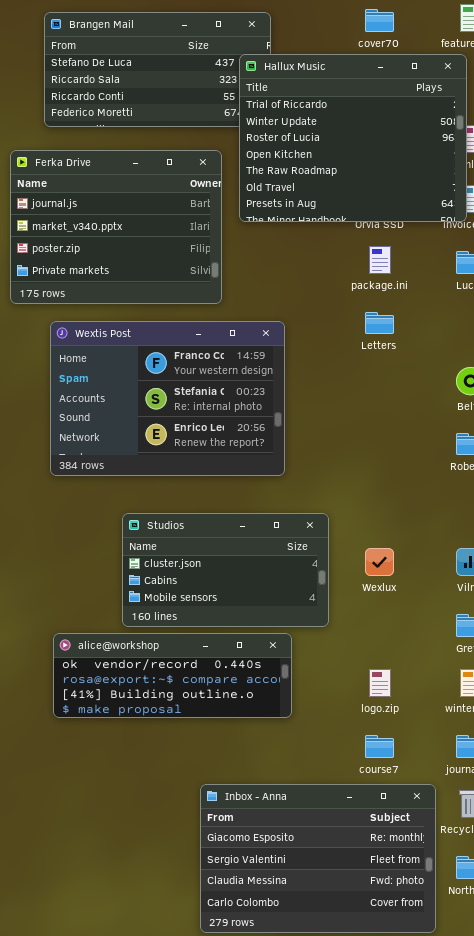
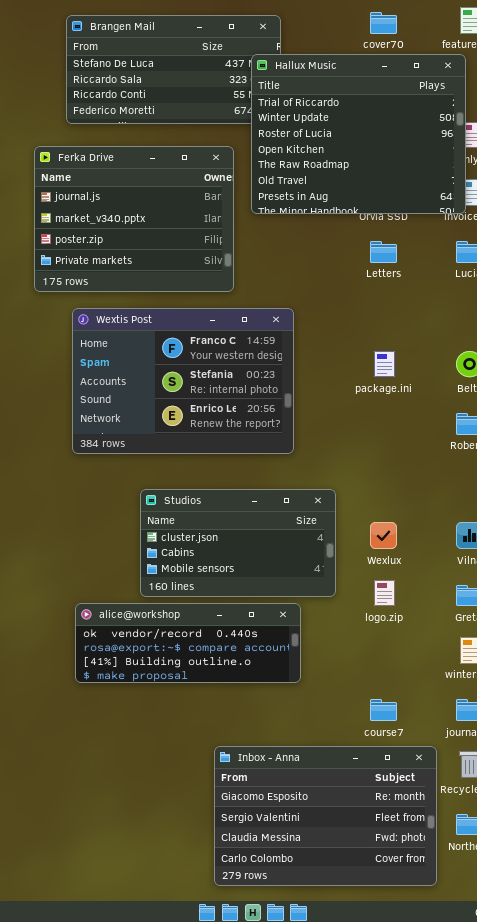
package.ini: [369,246,391,274] -> [374,351,395,377], moved
Letters: [365,312,394,334] -> [370,241,397,263], moved
logo.zip: [369,669,391,697] -> [374,580,395,606], moved

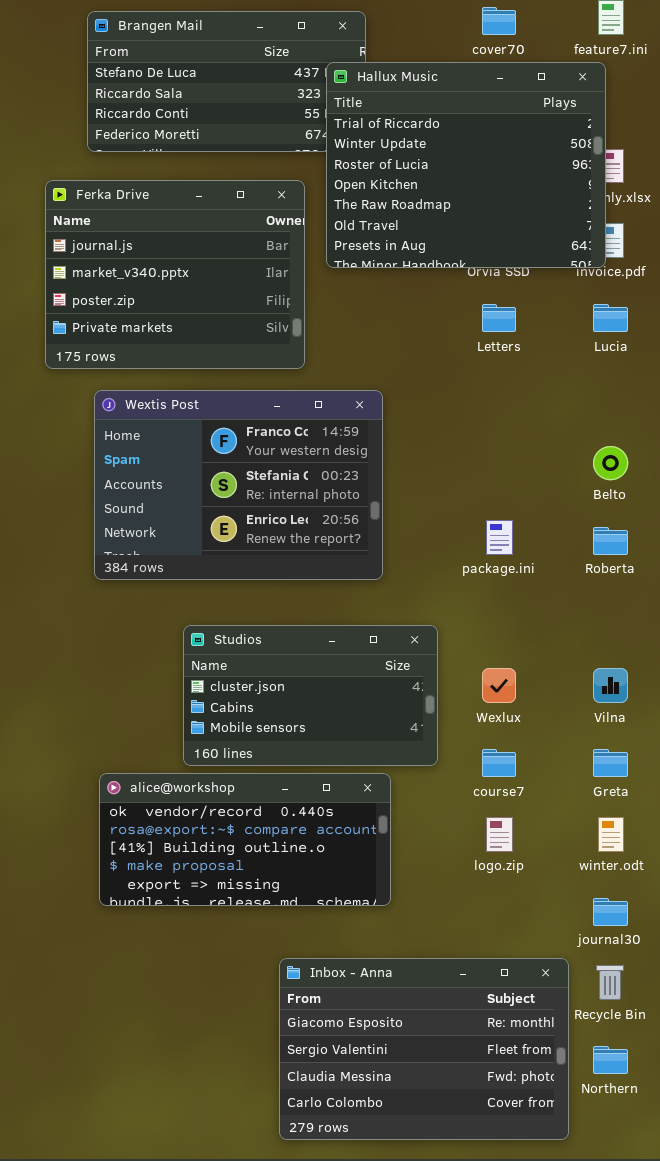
package.ini: [374,351,395,377] -> [486,520,513,555], moved
logo.zip: [374,580,395,606] -> [486,817,513,852], moved
alice@workshop: [75,603,301,683] -> [99,773,391,906], resized
course7: [370,699,397,721] -> [482,749,516,777], moved

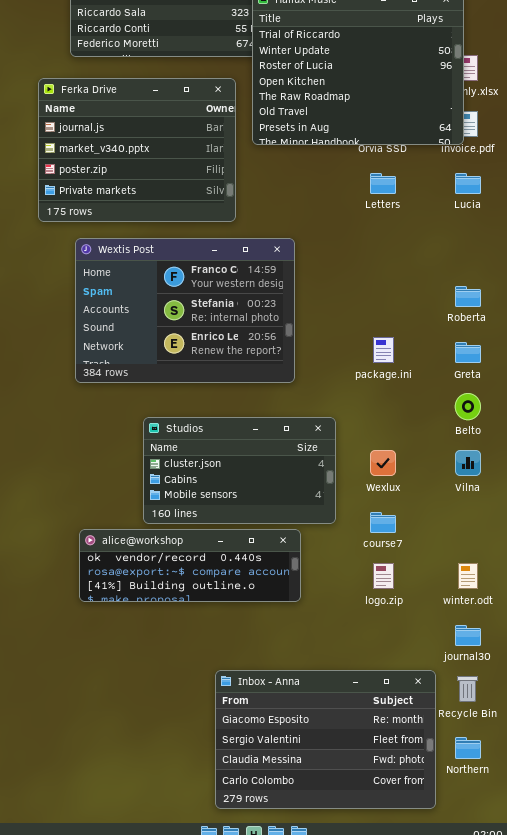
Belto: [593,446,628,480] -> [455,393,481,420], moved
Roberta: [593,527,628,555] -> [455,286,481,307], moved
Greta: [593,749,628,777] -> [455,342,481,363], moved
alice@workshop: [99,773,391,906] -> [79,529,301,602], resized

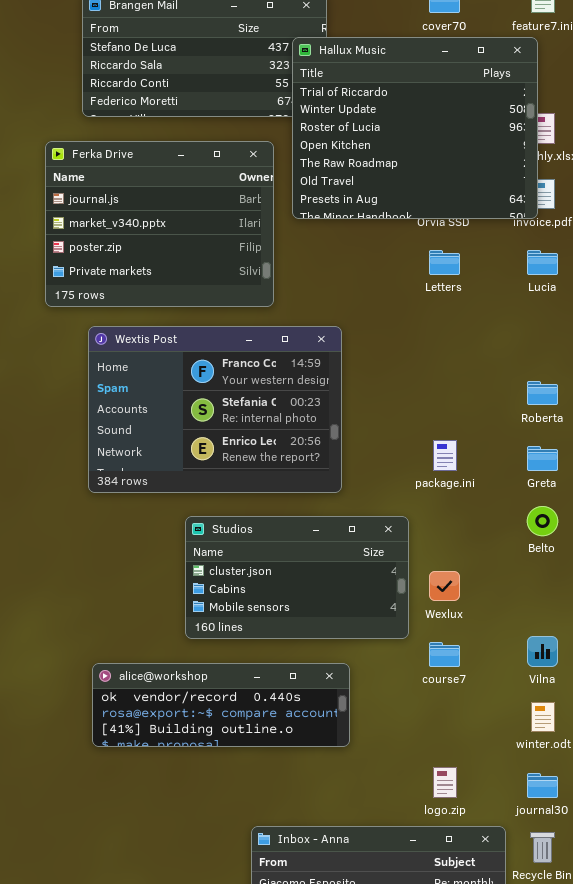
Studios: [143,417,336,524] -> [185,516,409,639], moved
Vilna: [455,450,481,476] -> [527,636,558,667], moved
logo.zip: [373,563,394,589] -> [433,767,457,798], moved

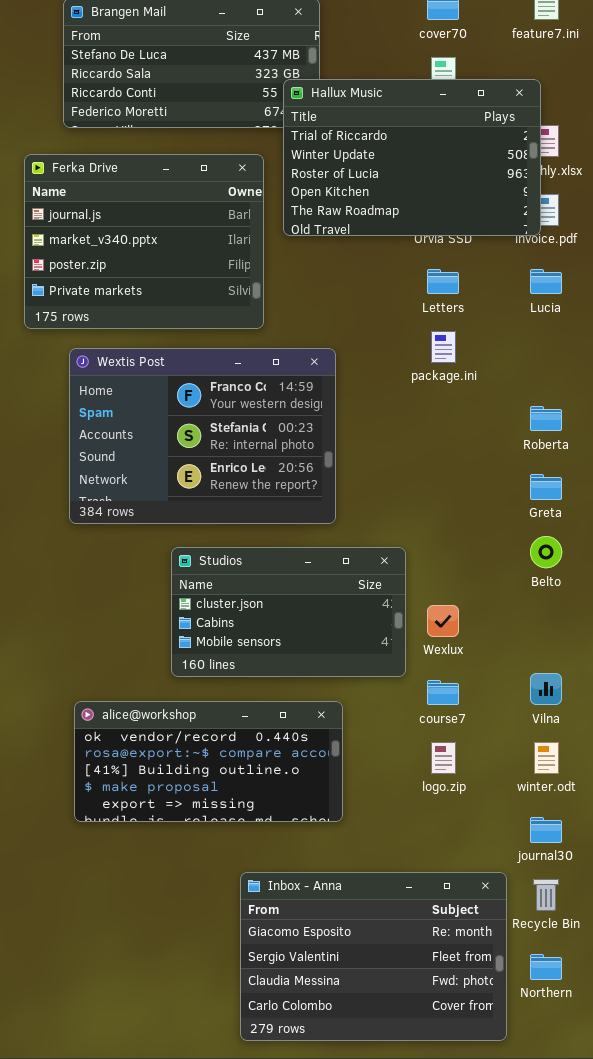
Hallux Music: [292,37,538,219] -> [283,79,541,236], resized
package.ini: [433,440,457,471] -> [431,331,456,363], moved
alice@workshop: [92,663,350,747] -> [74,701,343,822], resized
logo.zip: [433,767,457,798] -> [431,742,456,774], moved

